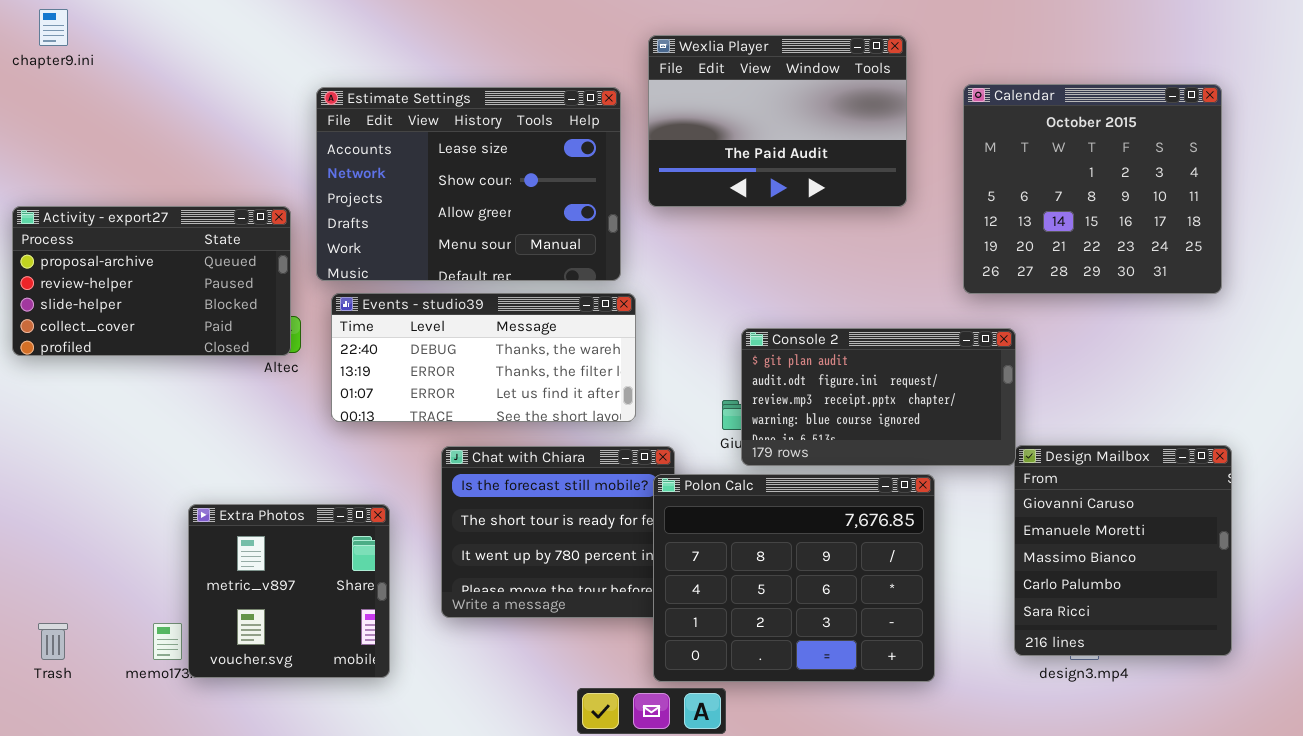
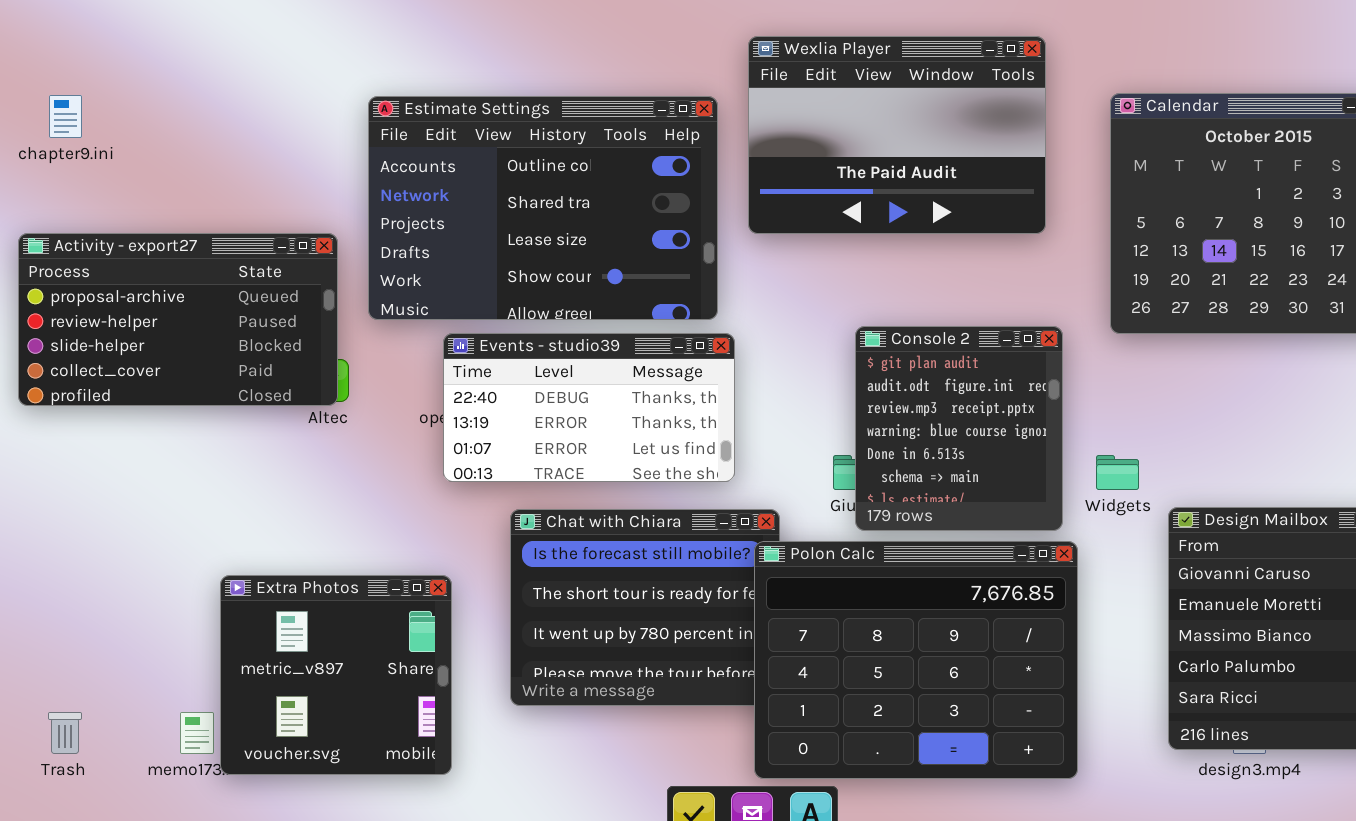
chapter9.ini: [39,9,68,46] -> [49,95,82,138], moved
Estimate Settings: [316,87,621,281] -> [368,96,718,320], scrolled up 2 rows
Events - studio39: [331,293,636,422] -> [443,333,735,482], resized
Console 2: [741,328,1016,466] -> [855,326,1063,531], resized

